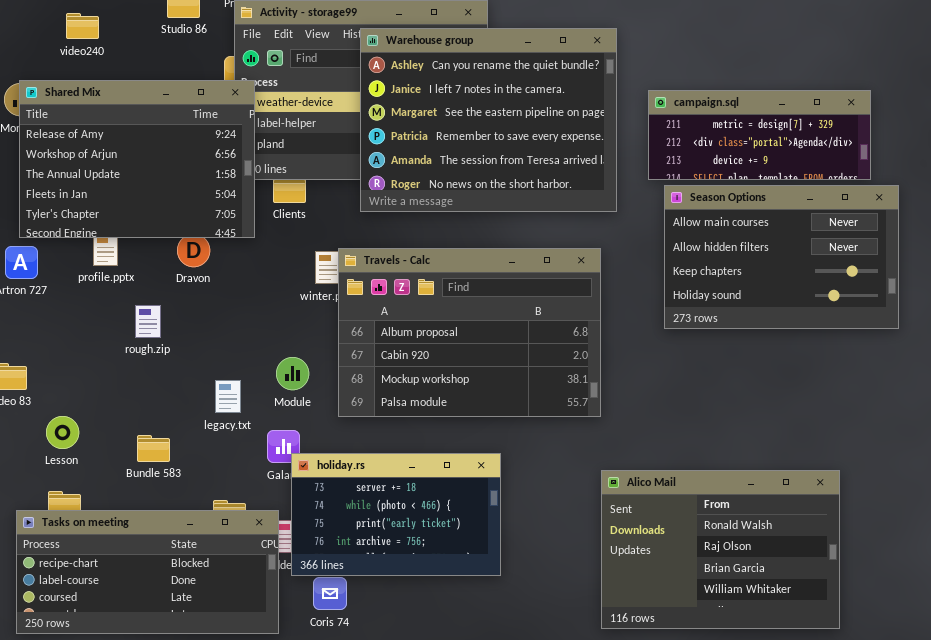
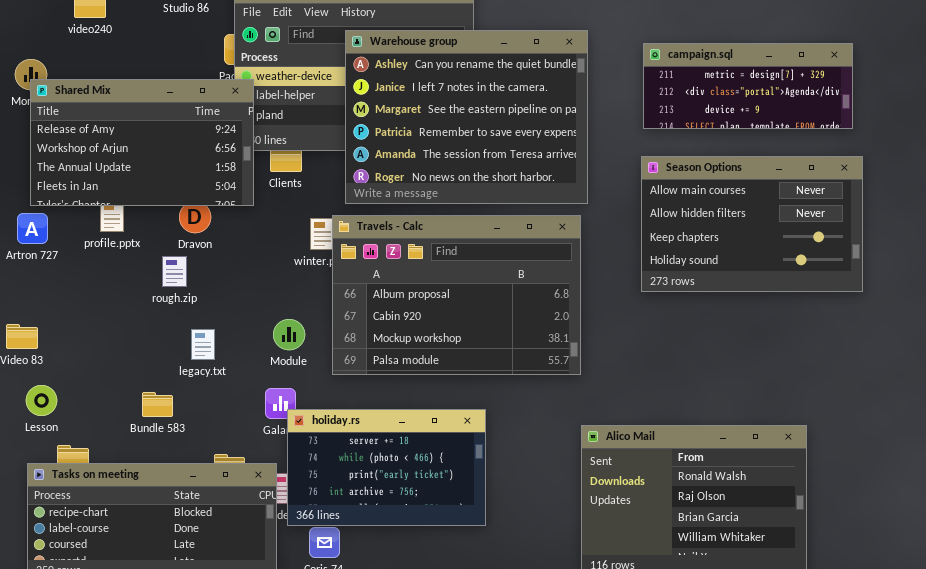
Warehouse group: [360,28,617,212] -> [345,30,588,204], moved
Shared Mix: [19,80,255,238] -> [30,79,254,206], resized
campaign.sql: [648,90,871,180] -> [643,43,853,129], moved
rough.zip: [135,305,161,338] -> [162,256,187,287], moved
legacy.txt: [215,380,241,413] -> [191,329,215,360], moved
Lesson: [46,416,79,449] -> [26,385,57,416], moved

